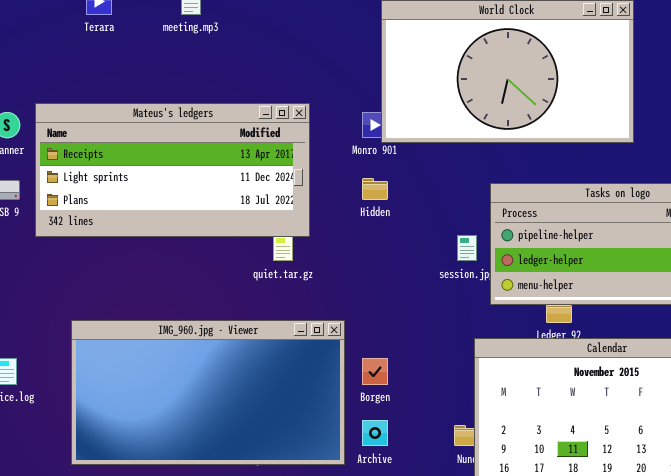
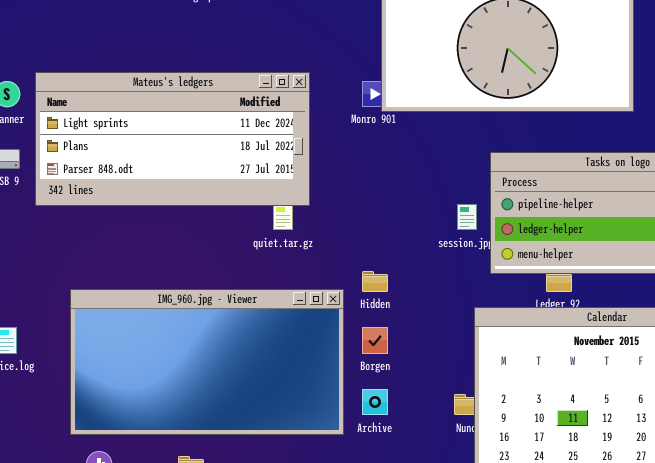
Mateus's ledgers: [35,103,310,237] -> [35,72,310,206], scrolled down 1 row
Hidden: [362,178,388,200] -> [362,271,388,292], moved

